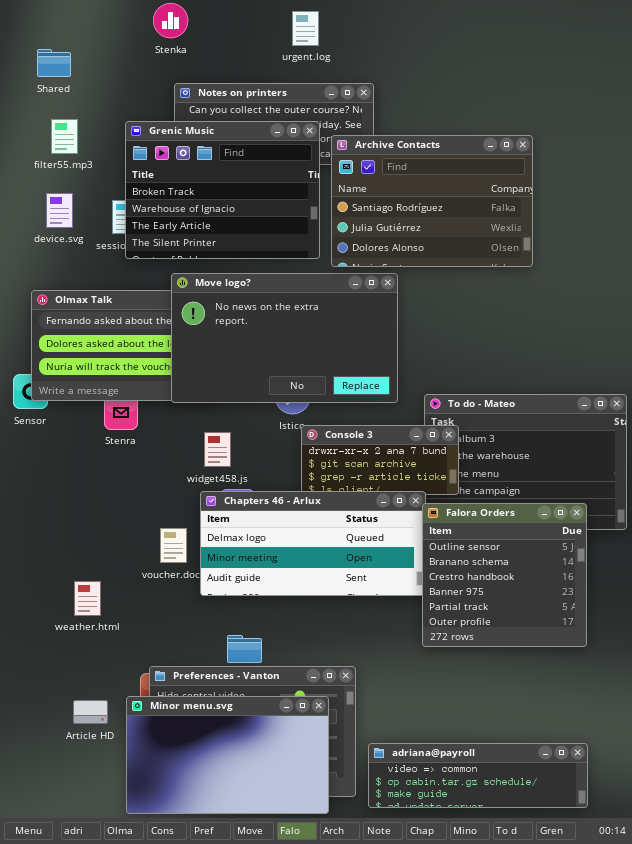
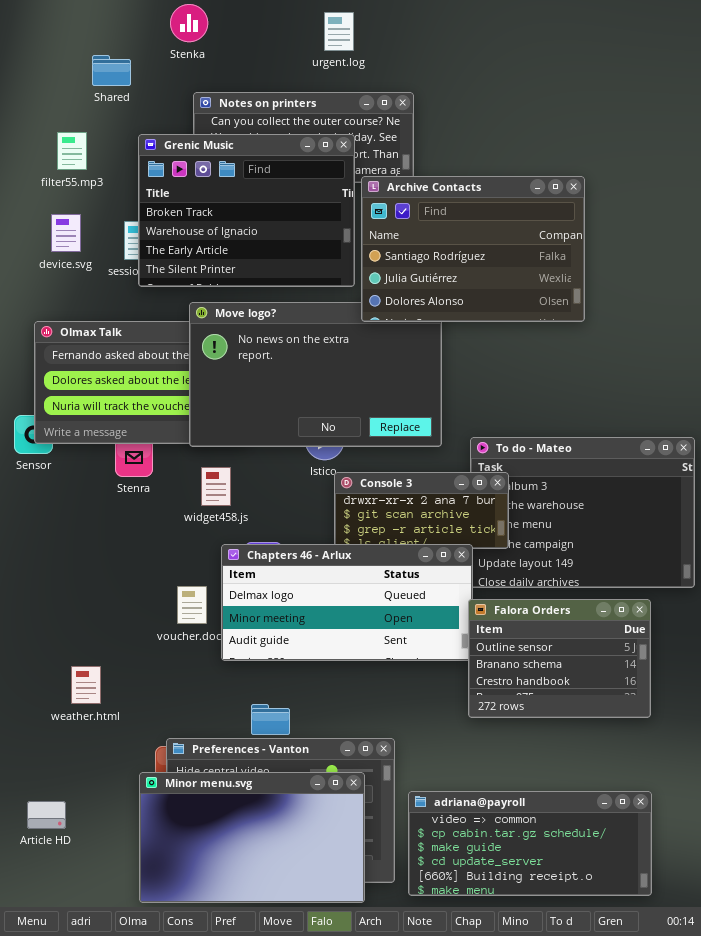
Shared: [37,49,71,77] -> [92,55,131,86], moved
Archive Contacts: [331,135,533,267] -> [361,176,585,322], moved
widget458.js: [204,432,231,467] -> [201,467,231,506], moved
Falora Orders: [422,503,587,647] -> [468,599,651,718], resized
weather.html: [74,581,101,616] -> [71,666,101,704], moved
Article HD: [73,700,108,724] -> [27,801,66,829], moved
adriana@payroll: [368,743,588,808] -> [408,791,652,896], resized

